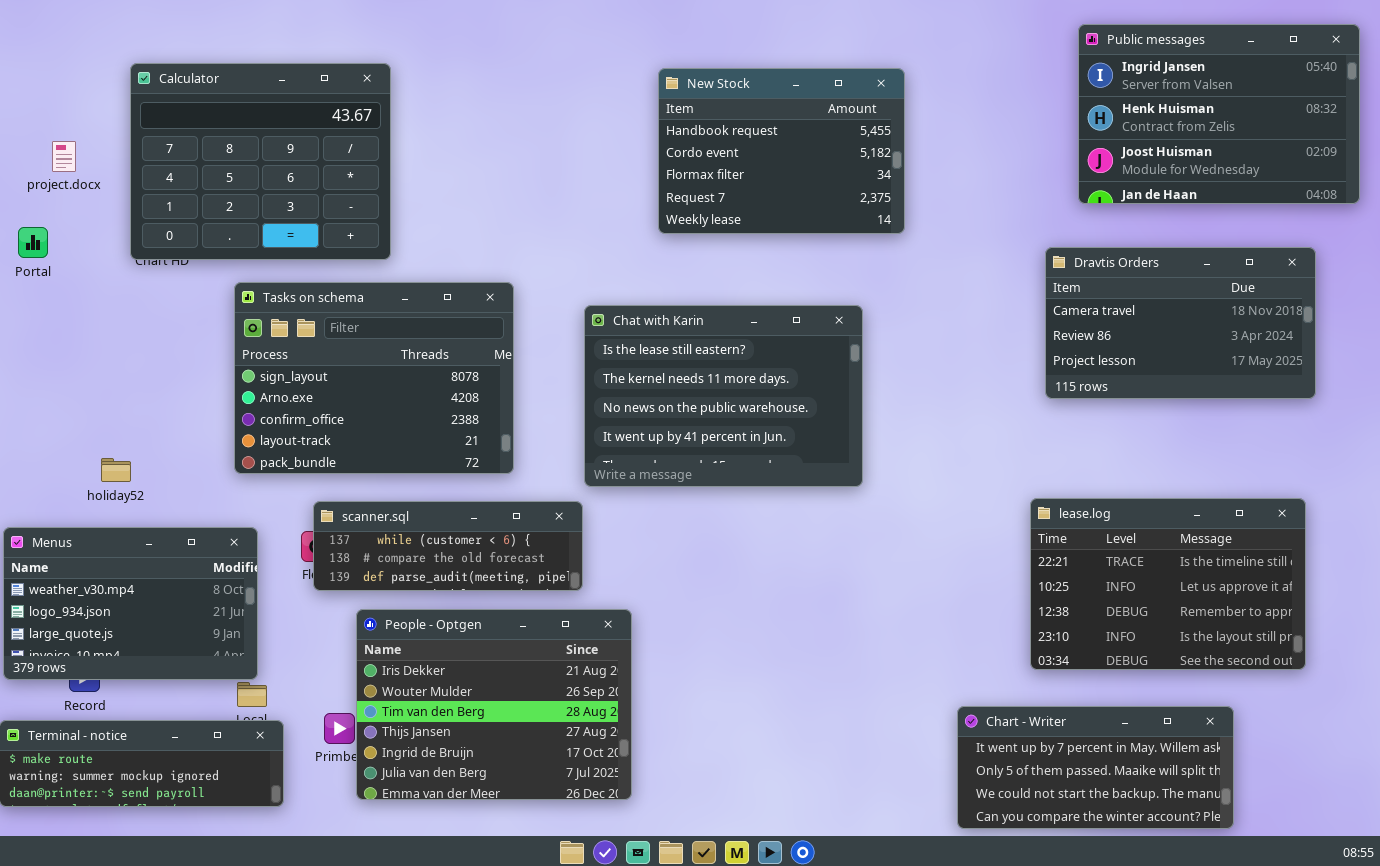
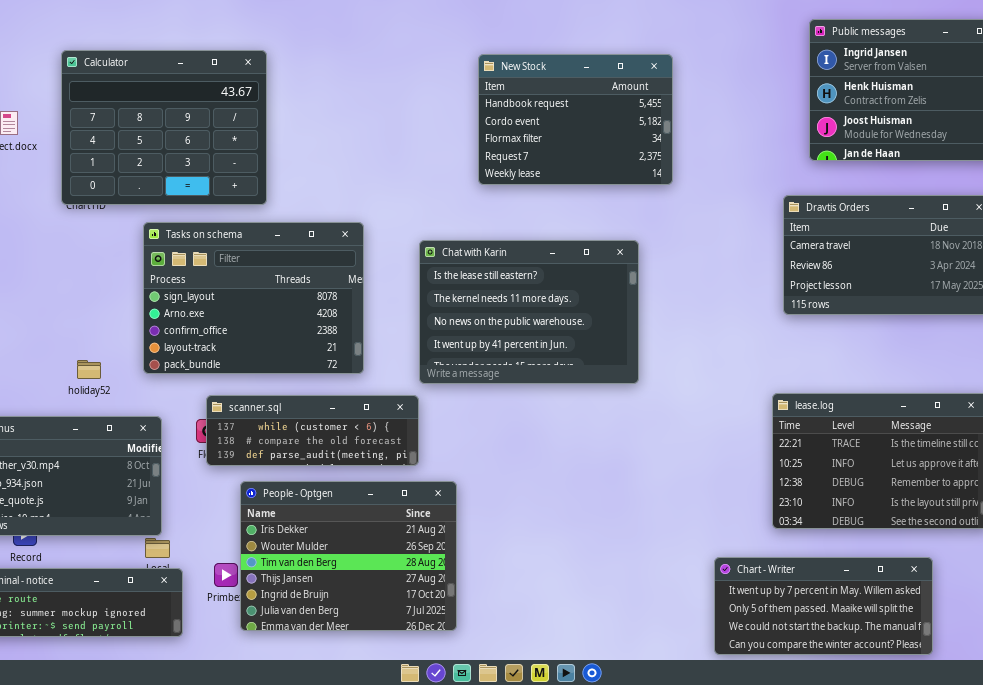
holiday52: [101,458,131,482] -> [77,360,101,379], moved

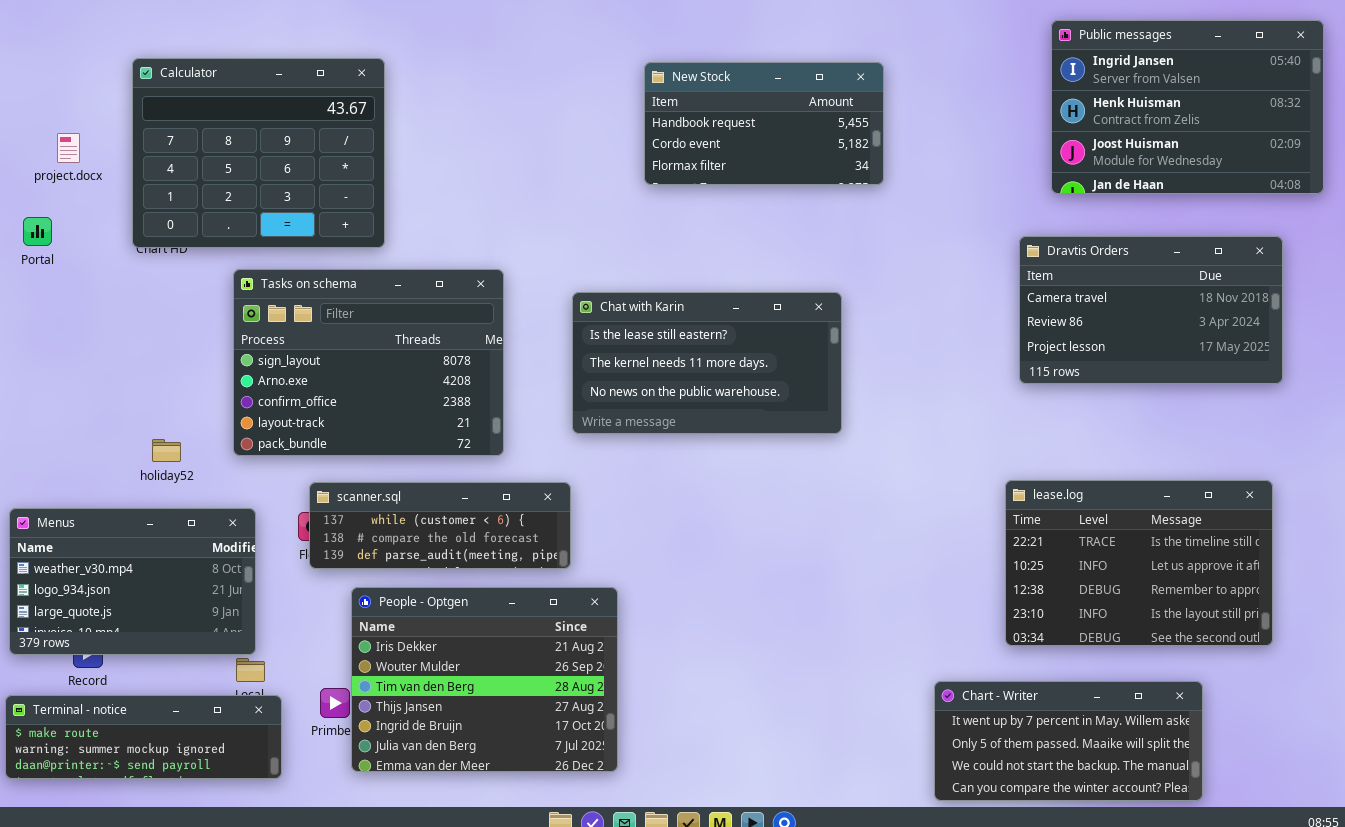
New Stock: [478,54,673,185] -> [644,62,884,185], resized
Chat with Karin: [419,240,639,384] -> [572,292,842,434], resized

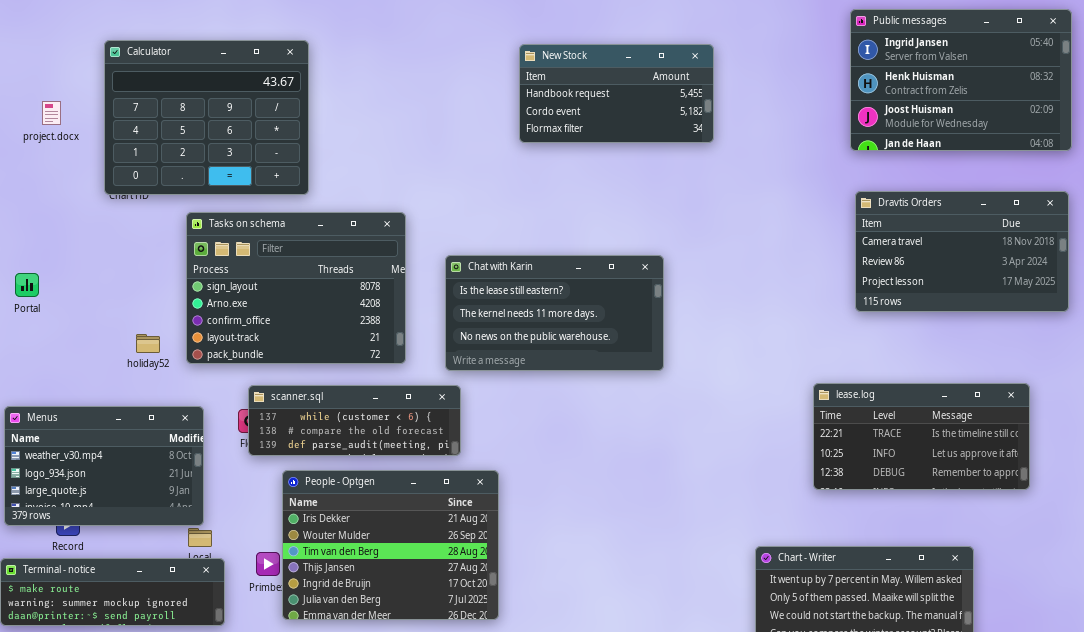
Portal: [23,217,52,246] -> [15,273,39,297], moved
Dravtis Orders: [1019,236,1283,384] -> [855,191,1069,312], moved
Chat with Karin: [572,292,842,434] -> [445,255,664,371], moved
holiday52: [152,439,181,462] -> [136,334,160,353], moved
lease.log: [1005,480,1273,646] -> [813,383,1030,490], resized

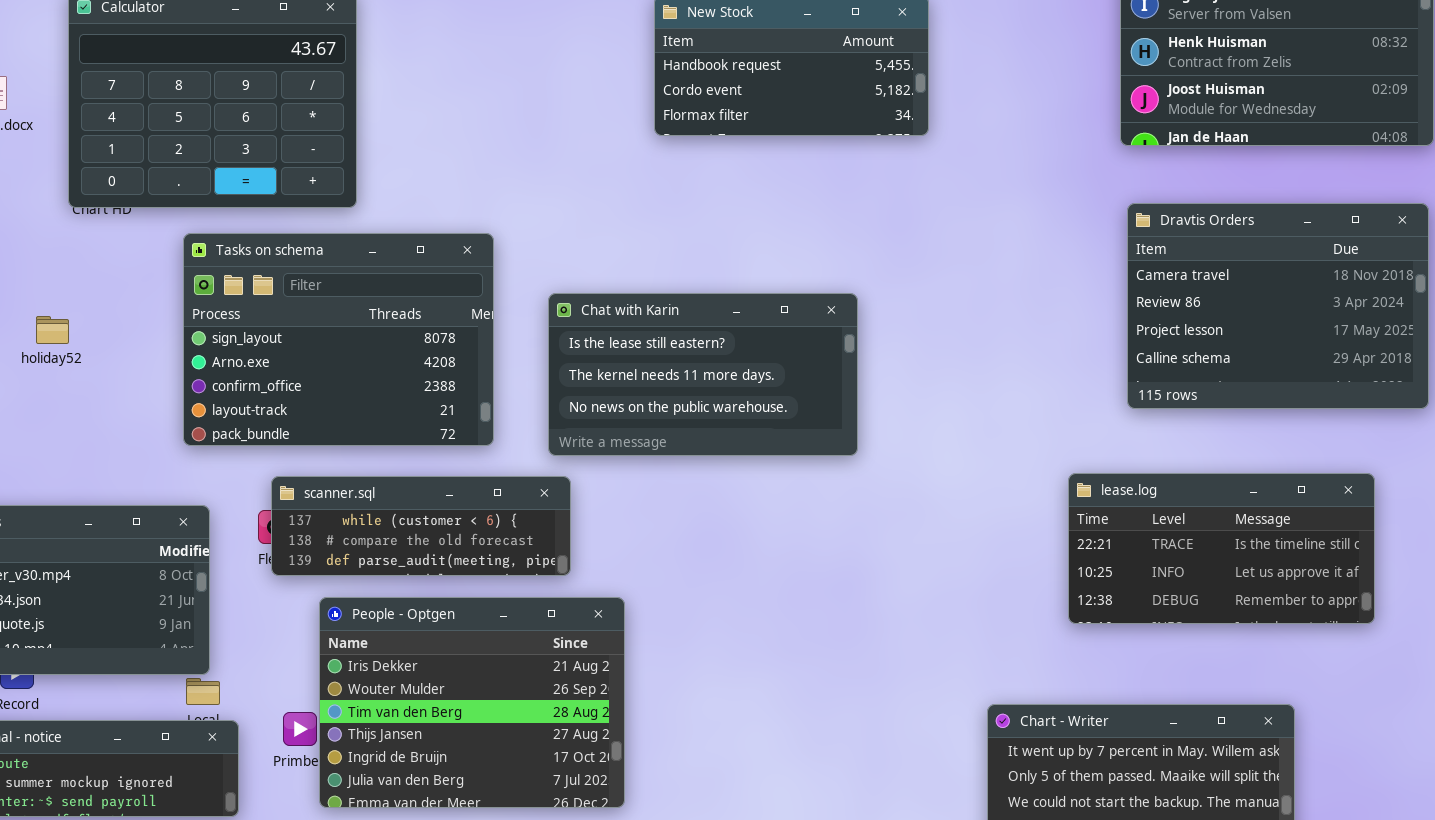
Dravtis Orders: [855,191,1069,312] -> [1127,203,1429,409], resized
holiday52: [136,334,160,353] -> [36,316,69,344], moved

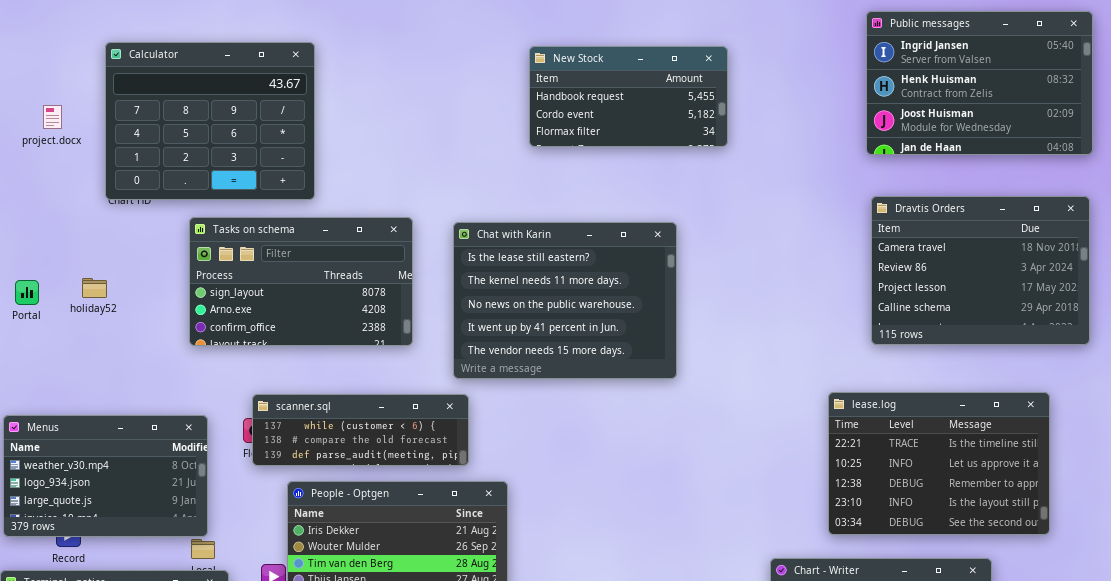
Tasks on schema: [183,233,494,446] -> [189,217,413,346], resized
Chat with Karin: [548,293,858,456] -> [453,222,677,379], resized
lease.log: [1068,473,1375,624] -> [828,392,1050,535], resized

